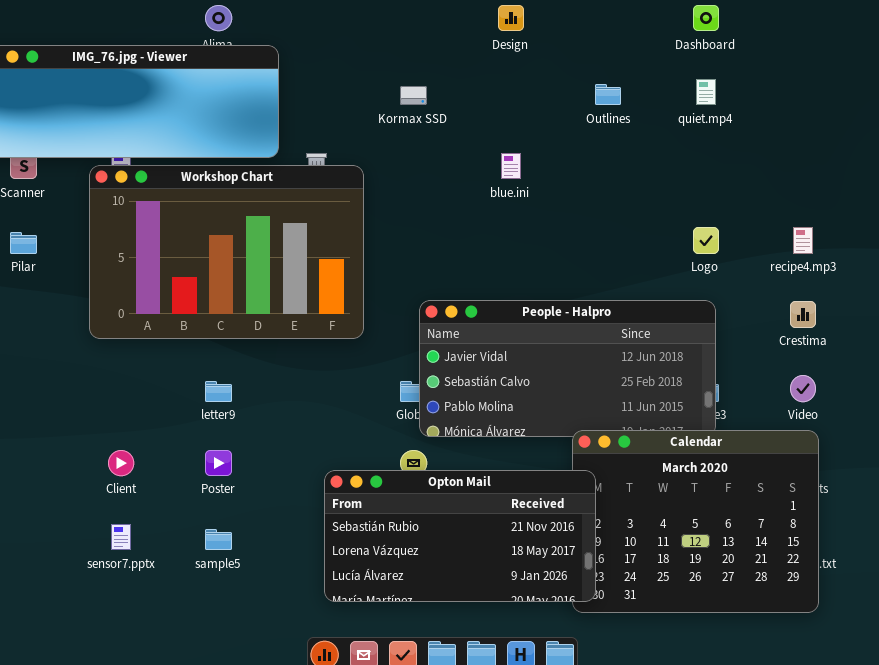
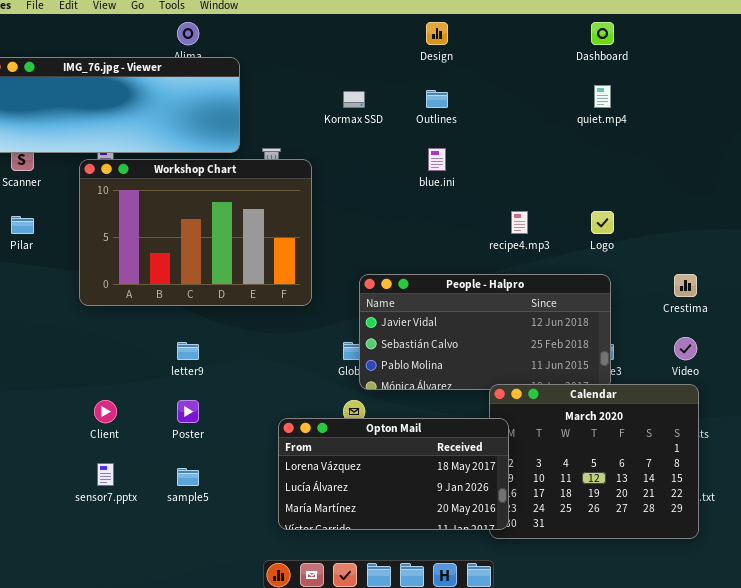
Outlines: [595,84,621,105] -> [426,90,448,108], moved
recipe4.mp3: [793,227,813,254] -> [511,211,528,234], moved
Opton Mail: [324,470,596,602] -> [278,418,509,530], scrolled down 1 row

